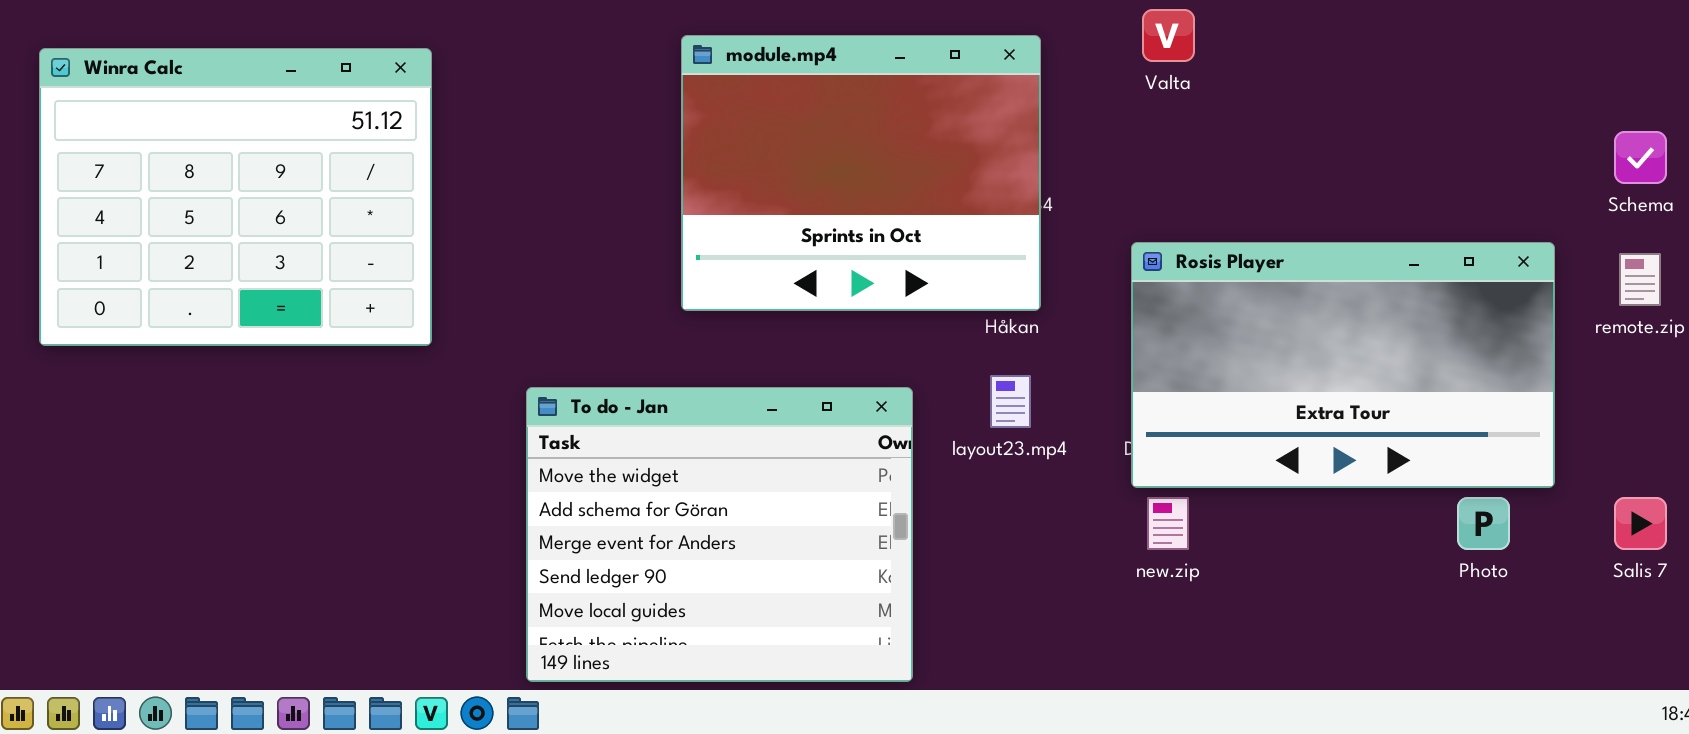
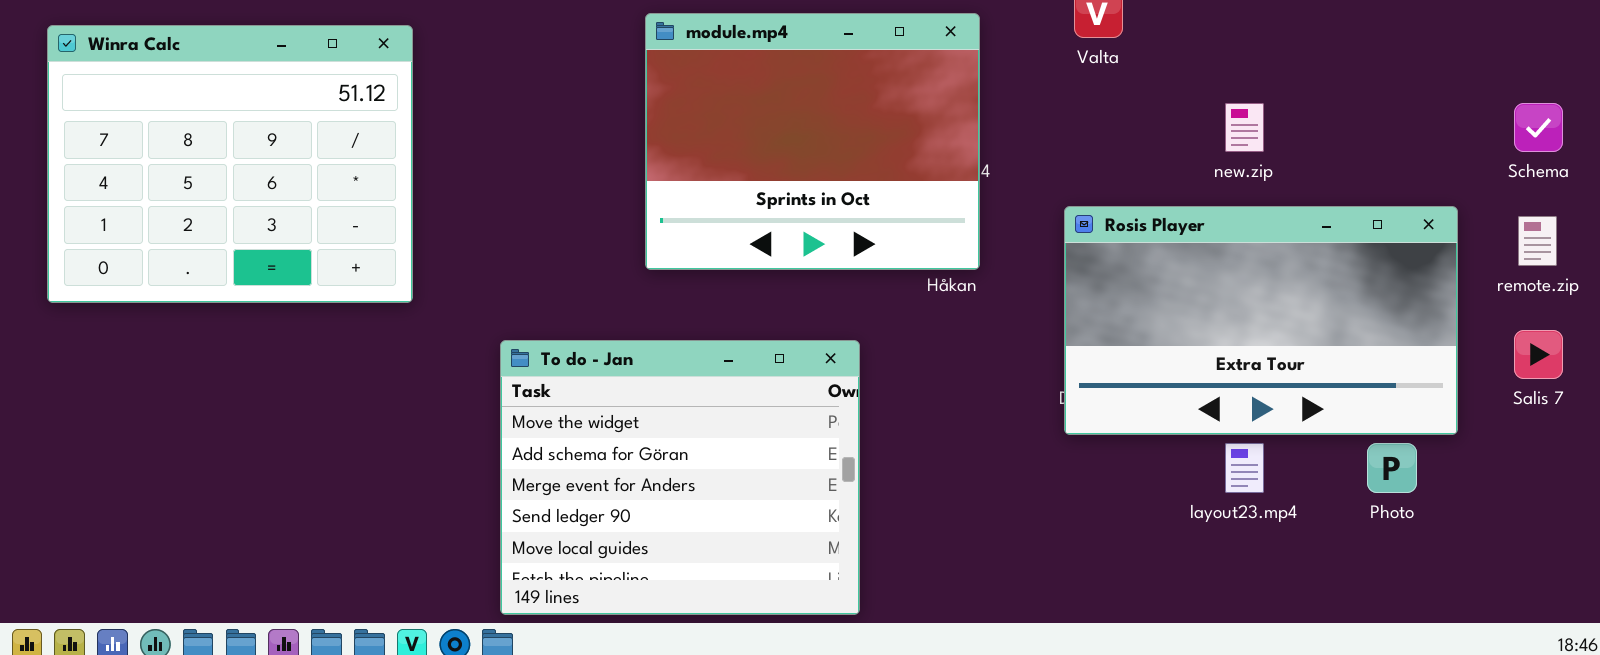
layout23.mp4: [990,375,1031,428] -> [1225,443,1264,493], moved
new.zip: [1147,497,1189,550] -> [1225,103,1264,152], moved
Salis 7: [1614,497,1667,550] -> [1514,330,1563,379], moved

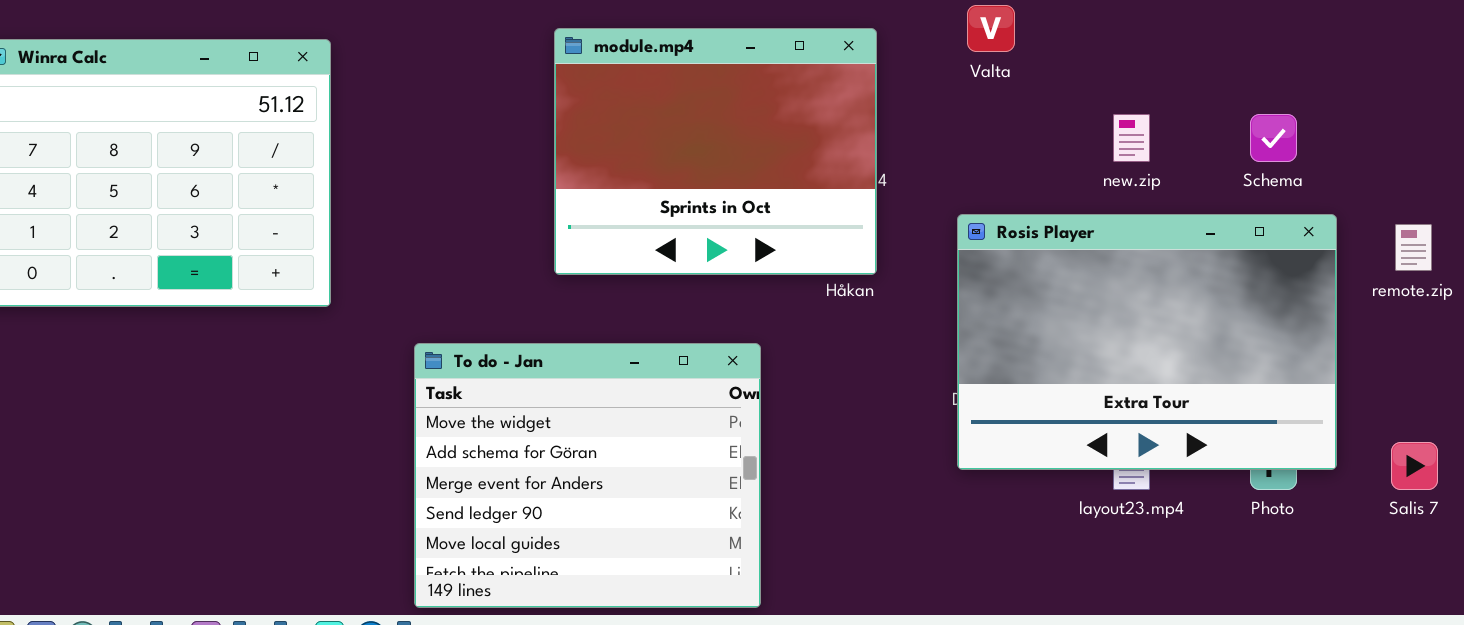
Schema: [1514,103,1563,152] -> [1250,114,1297,162], moved
Rosis Player: [1064,206,1458,435] -> [957,214,1337,470], resized
Salis 7: [1514,330,1563,379] -> [1391,442,1438,490], moved

